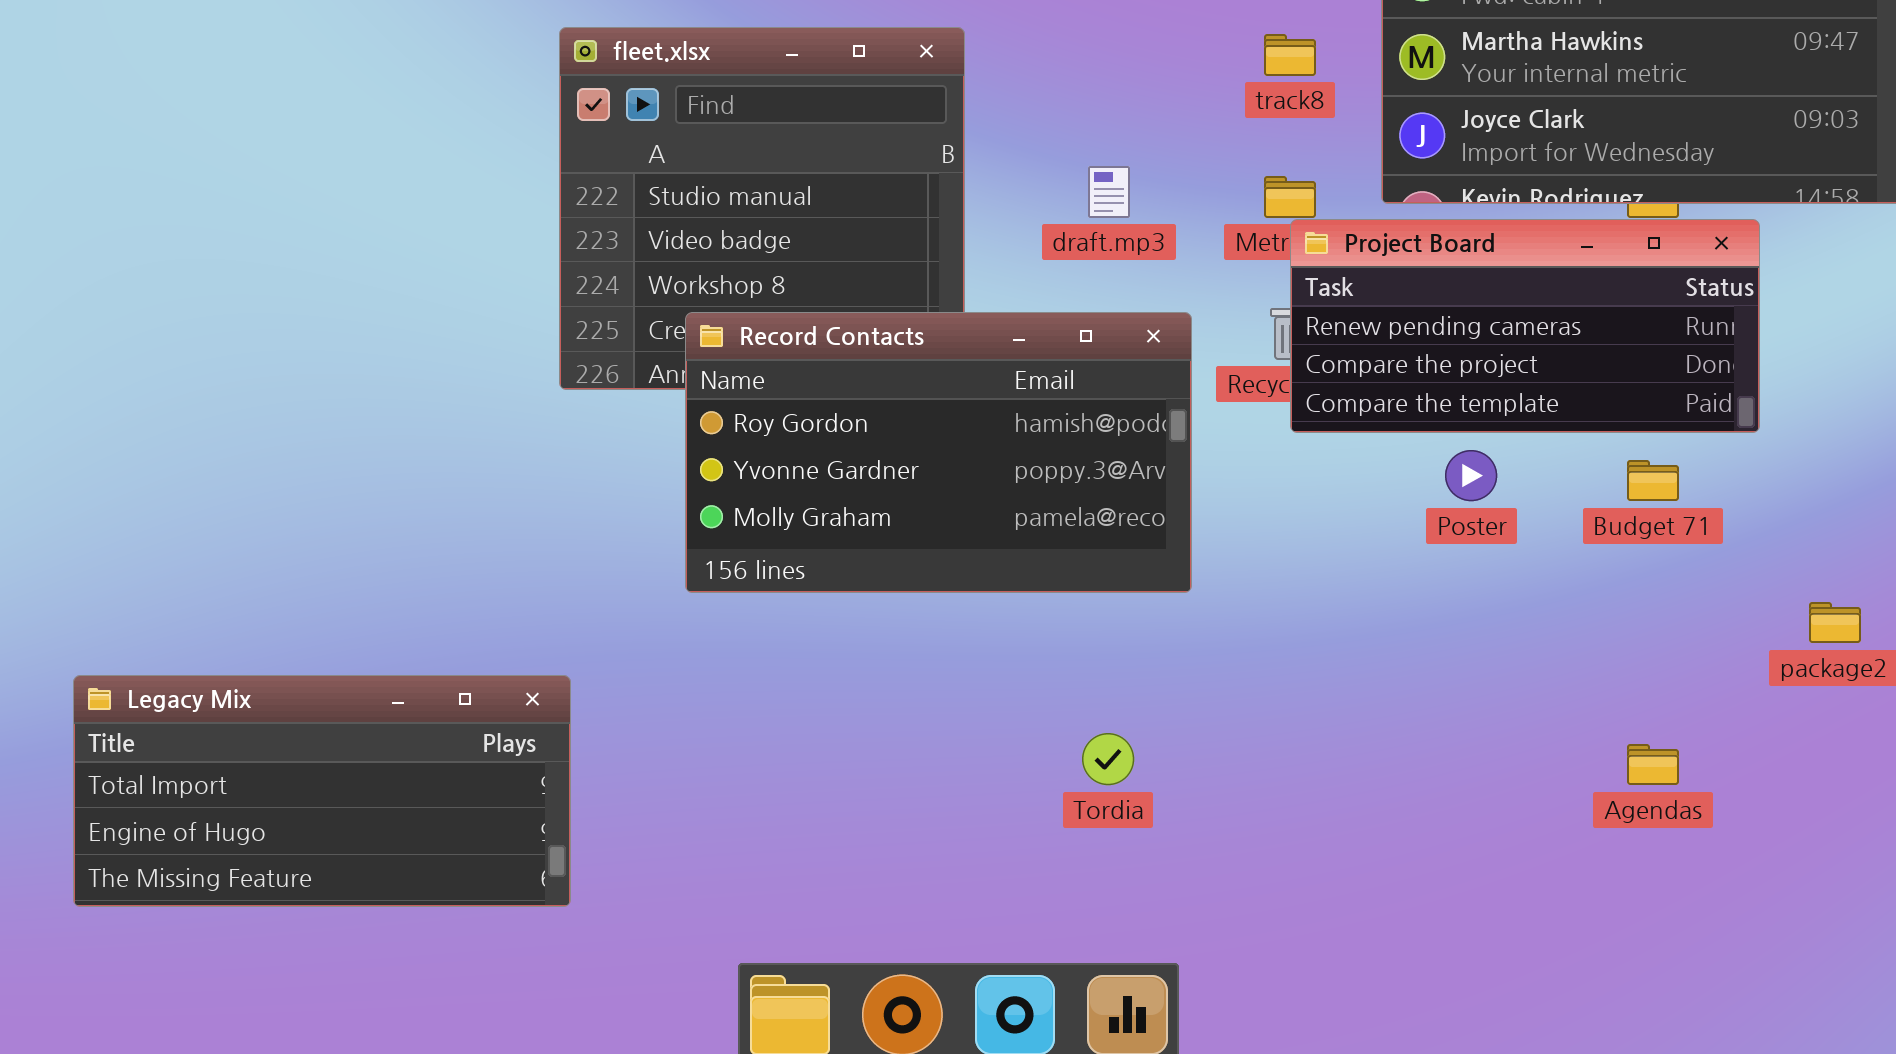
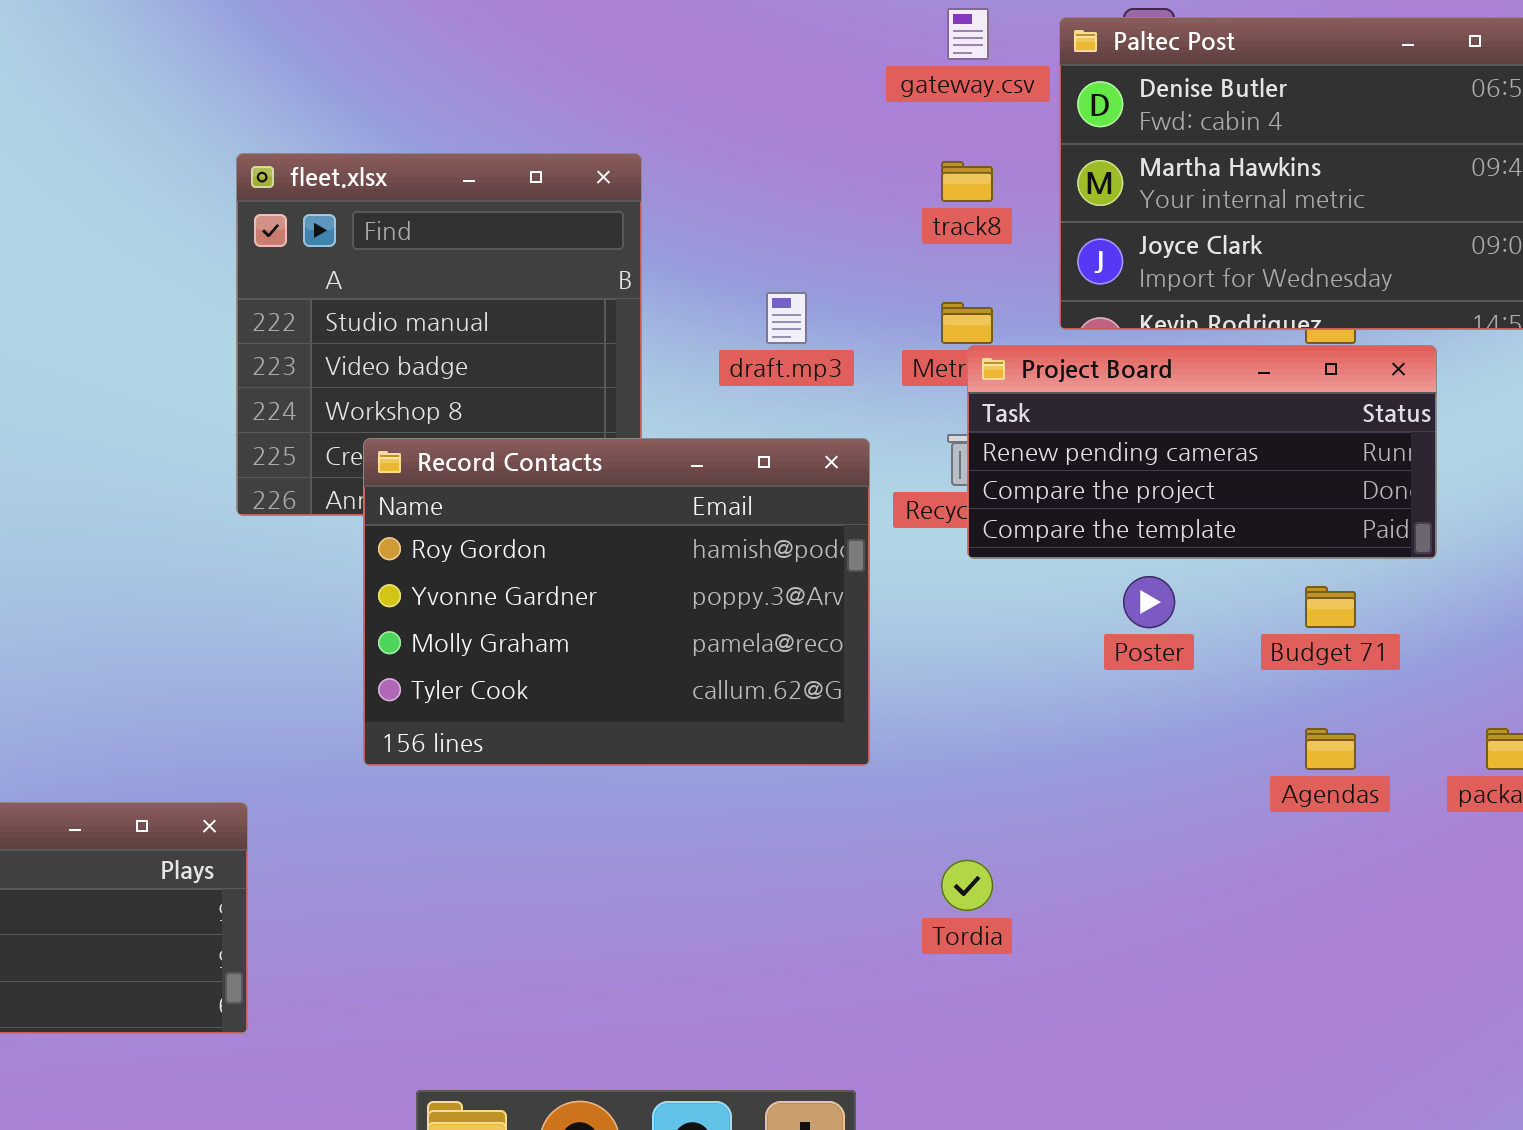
Record Contacts: [685,312,1192,593] -> [363,438,870,766], resized
Tordia: [1082,733,1134,785] -> [941,860,993,911], moved
Agendas: [1627,744,1679,785] -> [1305,728,1356,770], moved

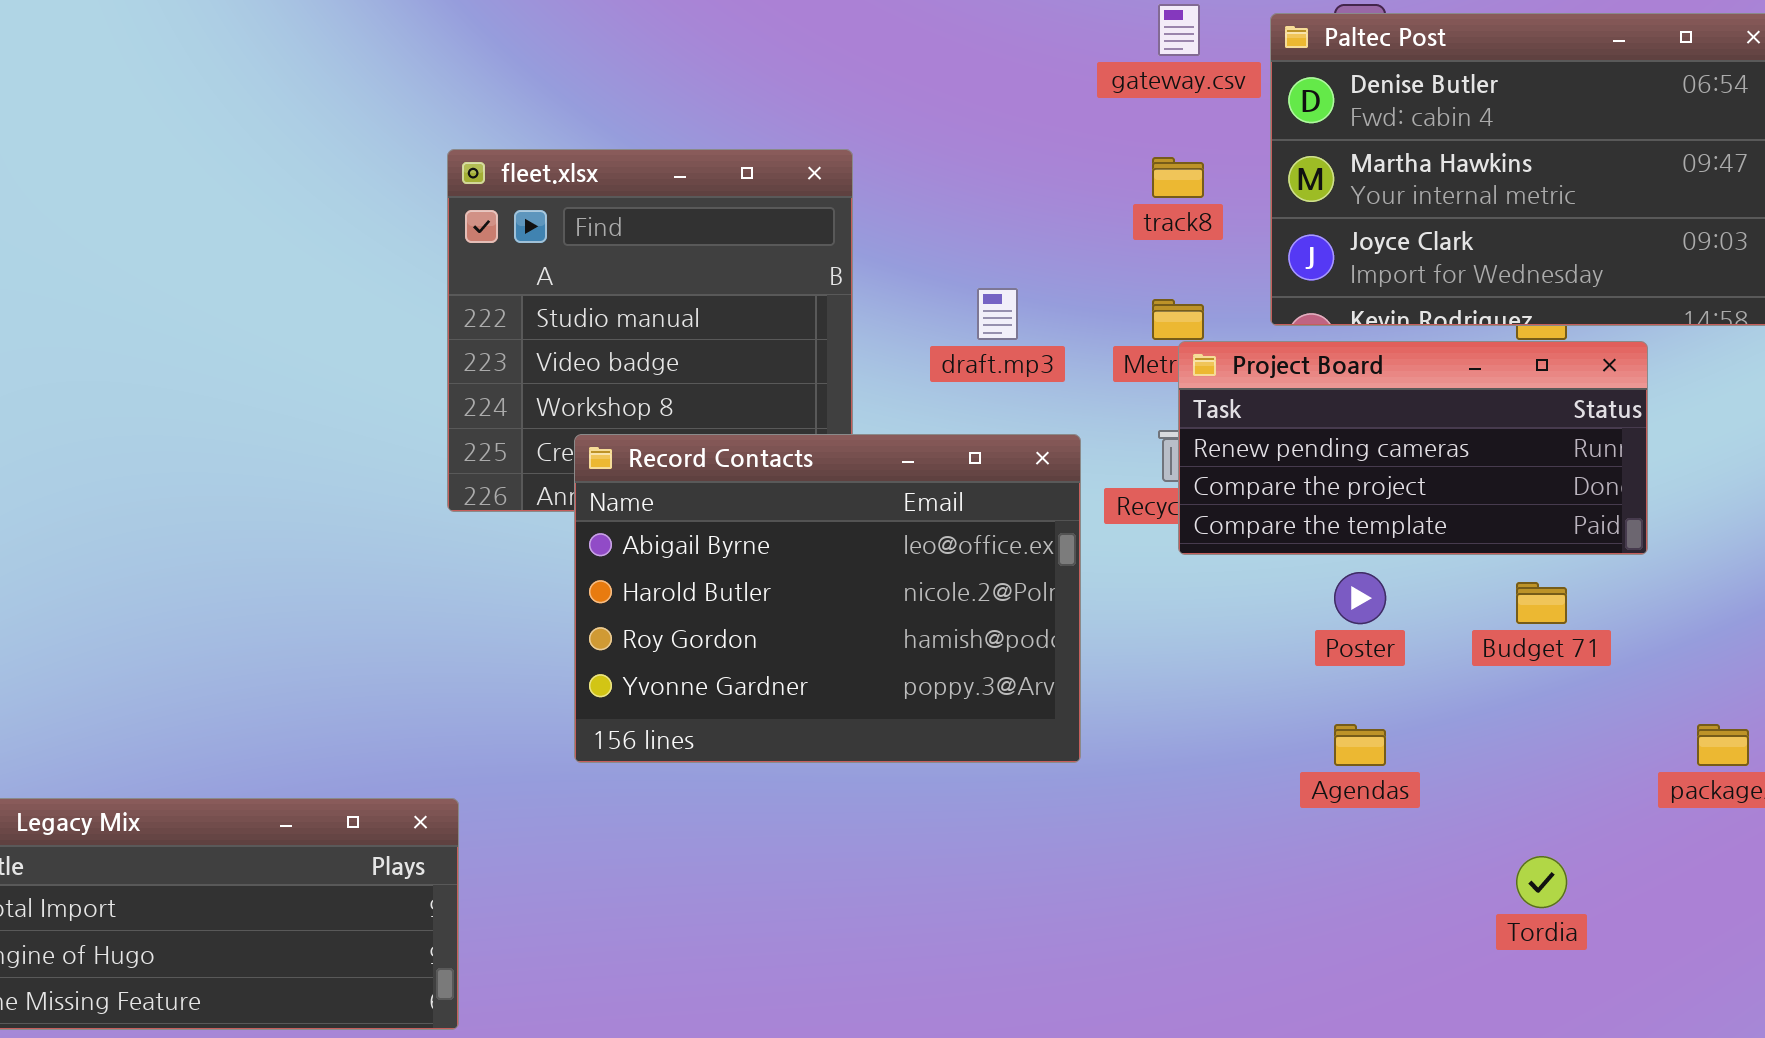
Record Contacts: [363,438,870,766] -> [574,434,1081,763], scrolled up 2 rows
Agendas: [1305,728,1356,770] -> [1334,724,1386,766], moved
Tordia: [941,860,993,911] -> [1516,856,1567,908], moved

